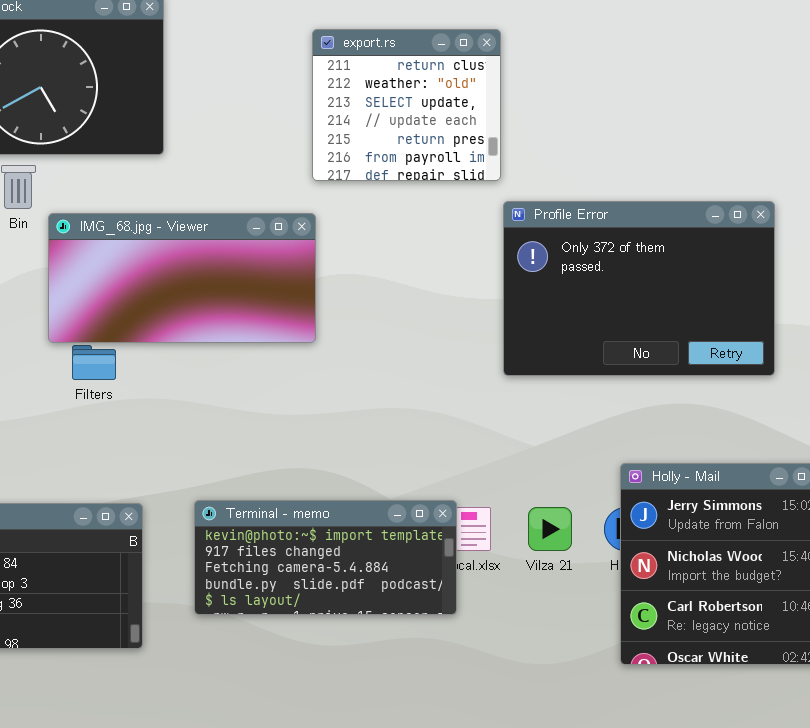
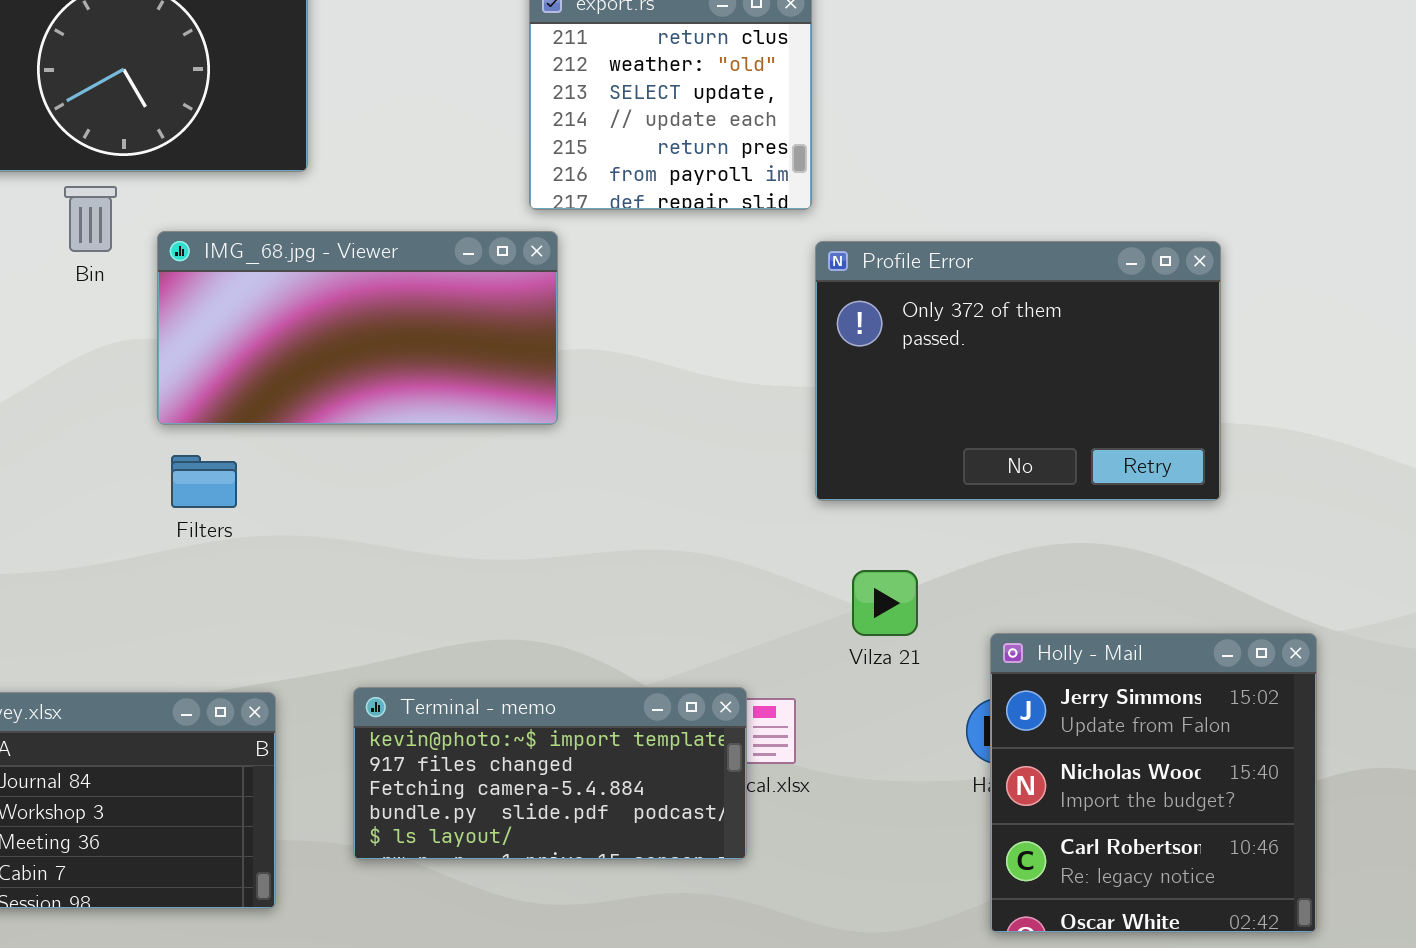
IMG_68.jpg - Viewer: [48,213,316,343] -> [157,231,558,425], moved
Vilza 21: [528,507,572,551] -> [852,570,918,636], moved

